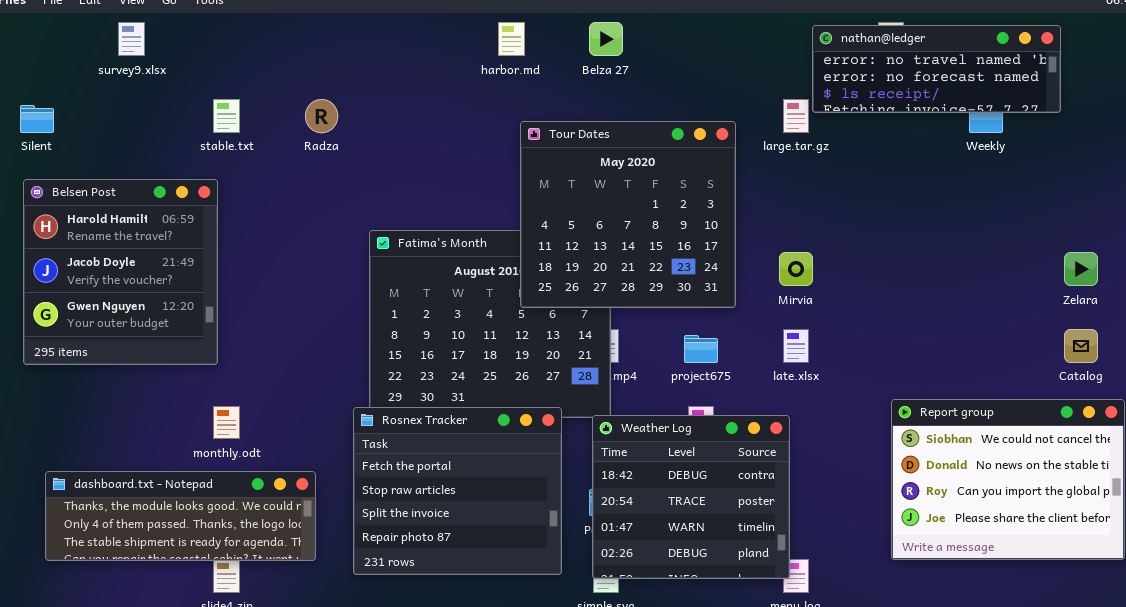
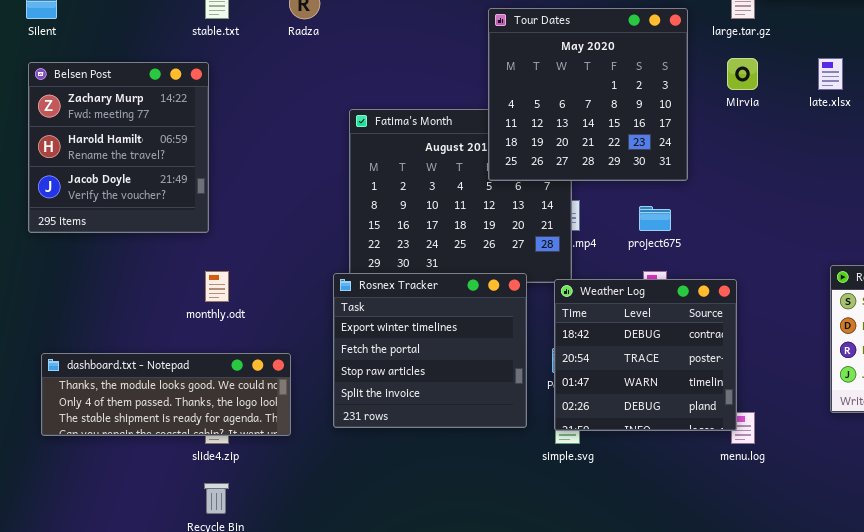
Belsen Post: [23,179,218,365] -> [28,62,209,233], scrolled up 1 row
Mirvia: [779,252,813,286] -> [727,58,758,90], moved
late.xlsx: [783,329,809,363] -> [818,58,843,90], moved
Rosnex Tracker: [353,407,562,575] -> [333,273,527,428], scrolled up 1 row
dashboard.txt - Notepad: [45,471,316,561] -> [41,353,291,436], moved

